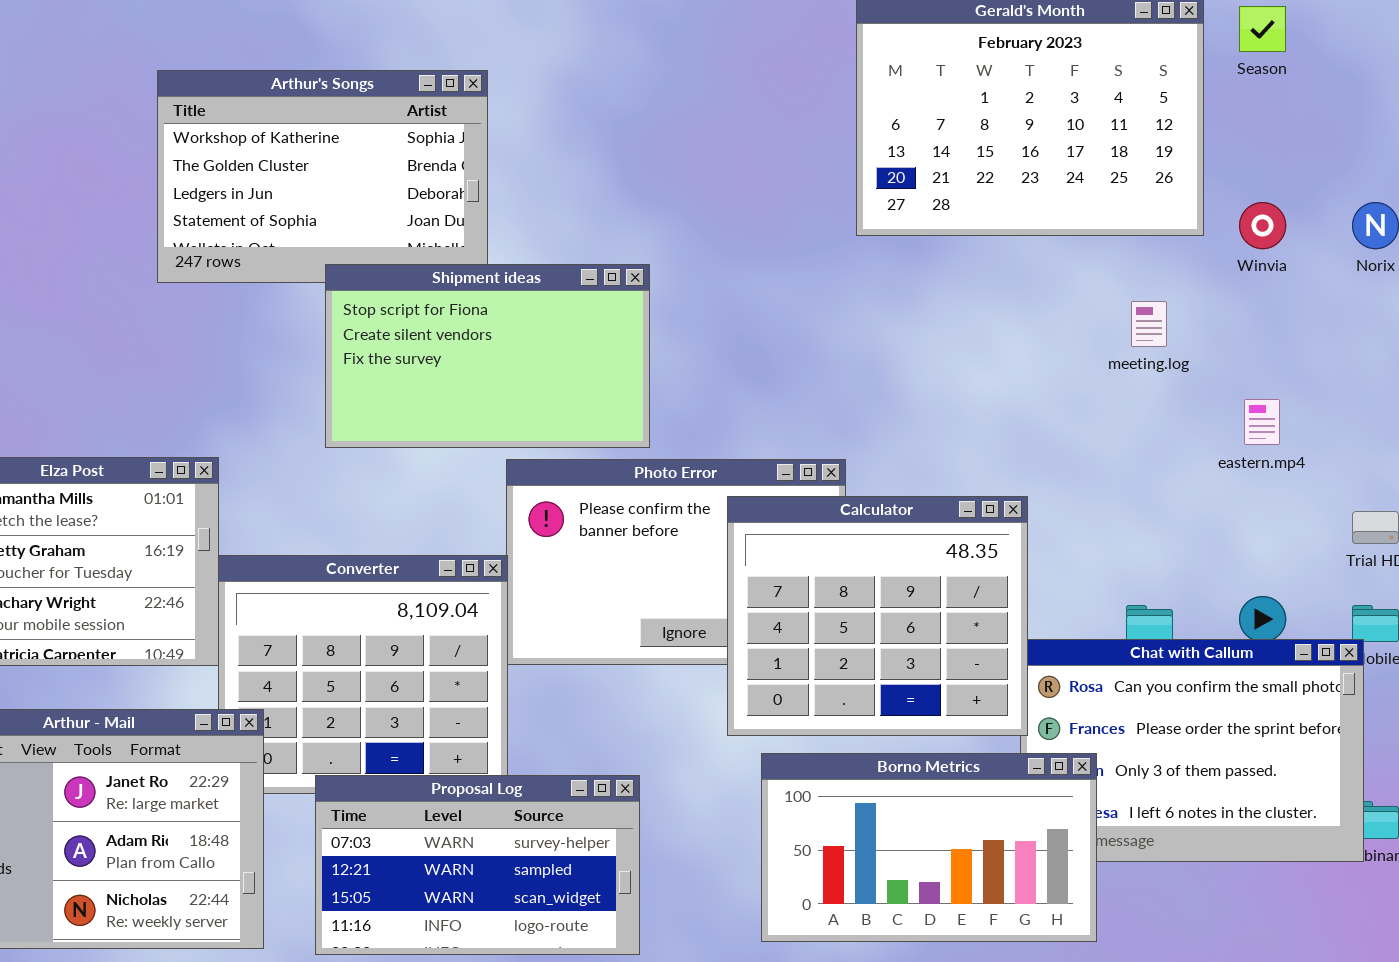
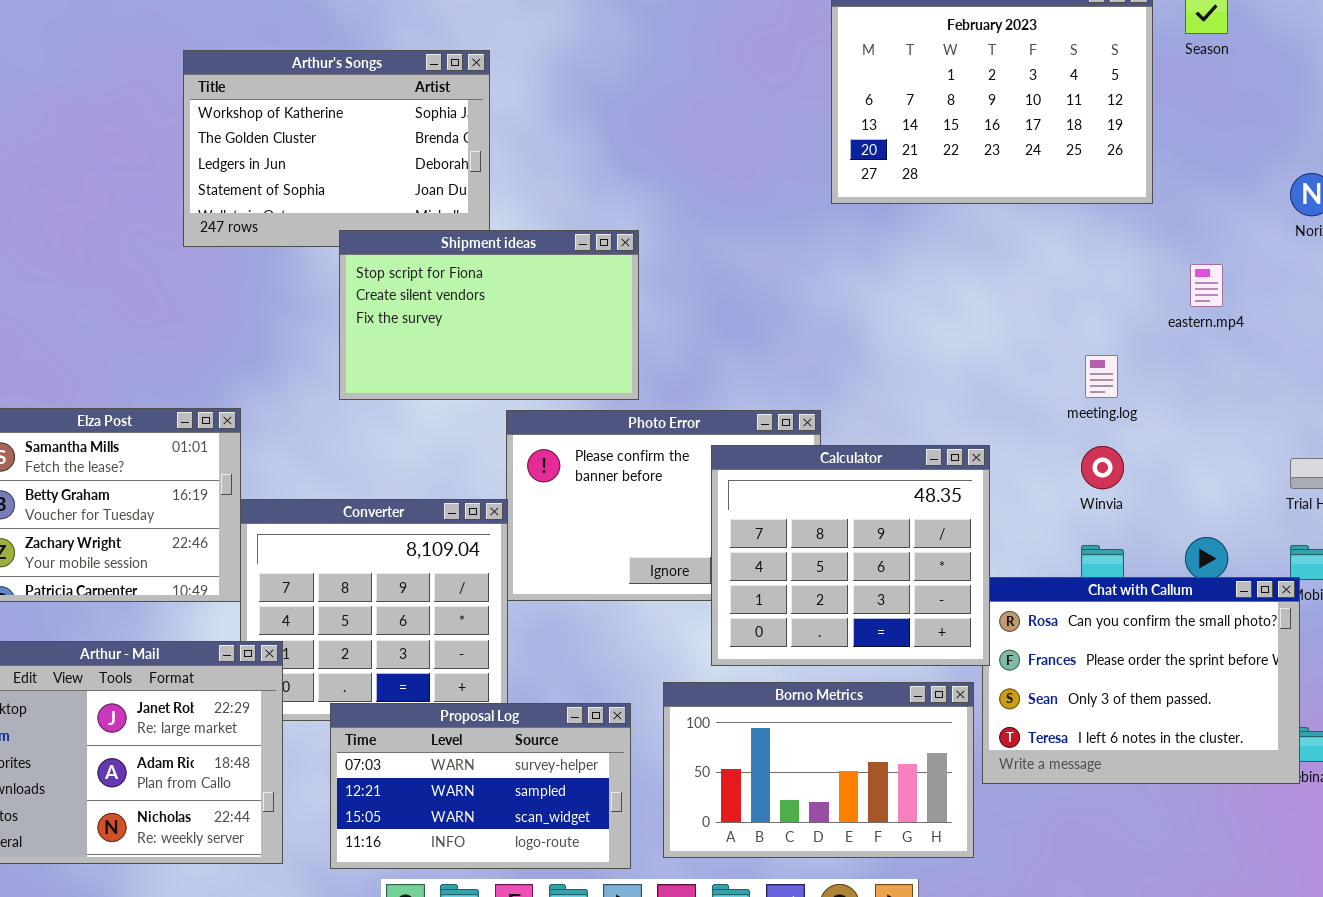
Winvia: [1239,202,1286,249] -> [1081,446,1124,489], moved
meeting.log: [1131,301,1167,347] -> [1085,355,1118,398], moved
eastern.mp4: [1244,399,1280,445] -> [1190,264,1223,307], moved
Borno Metrics: [761,753,1097,942] -> [663,682,974,858], moved

